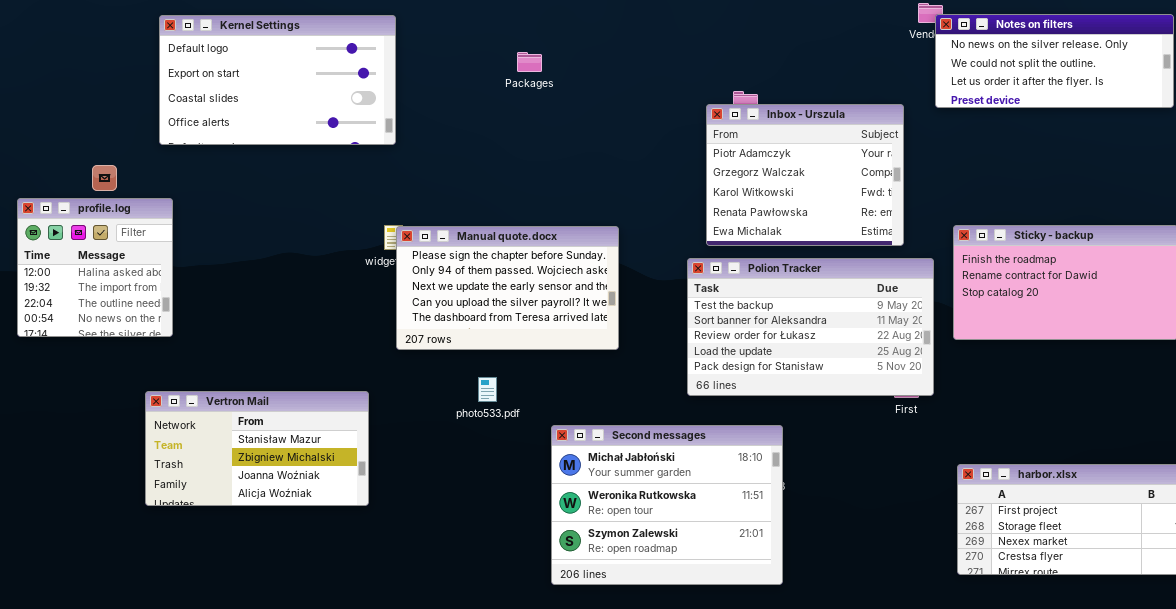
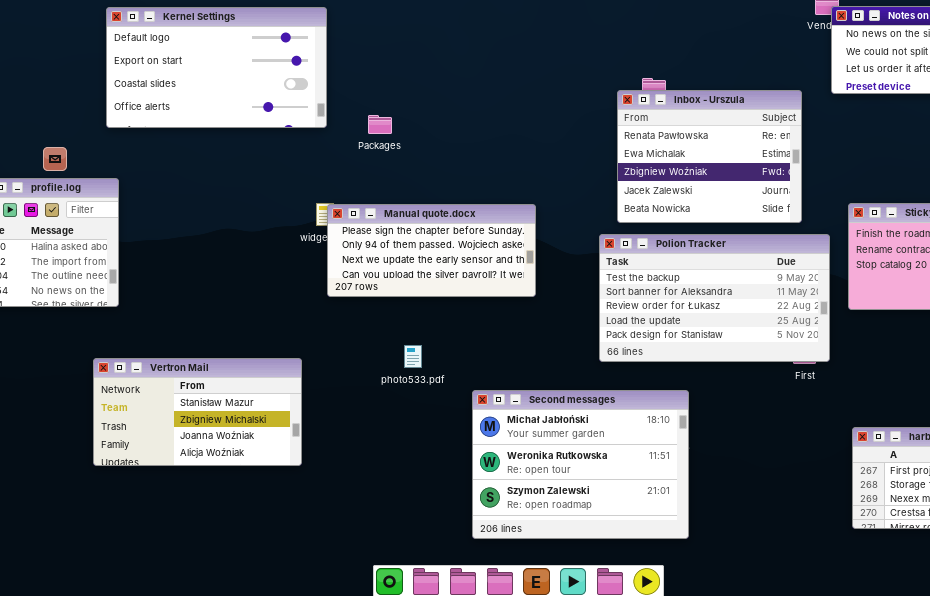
Packages: [517,52,542,72] -> [368,115,392,134], moved
Inbox - Urszula: [706,104,904,246] -> [617,90,802,223], scrolled down 3 rows
Manual quote.docx: [396,226,619,350] -> [327,204,536,297], resized

